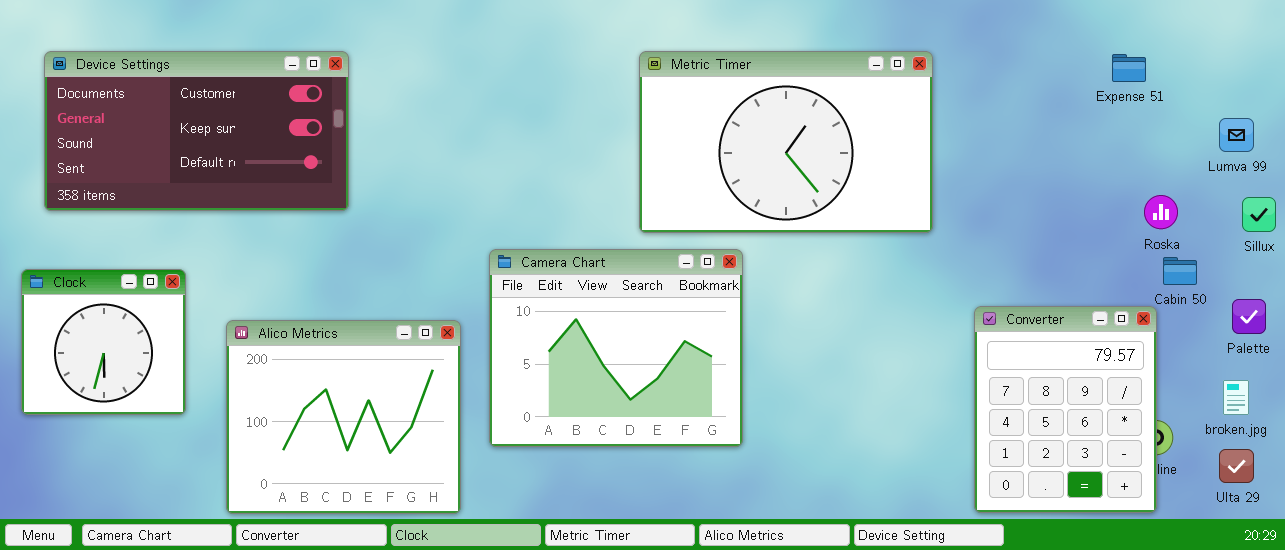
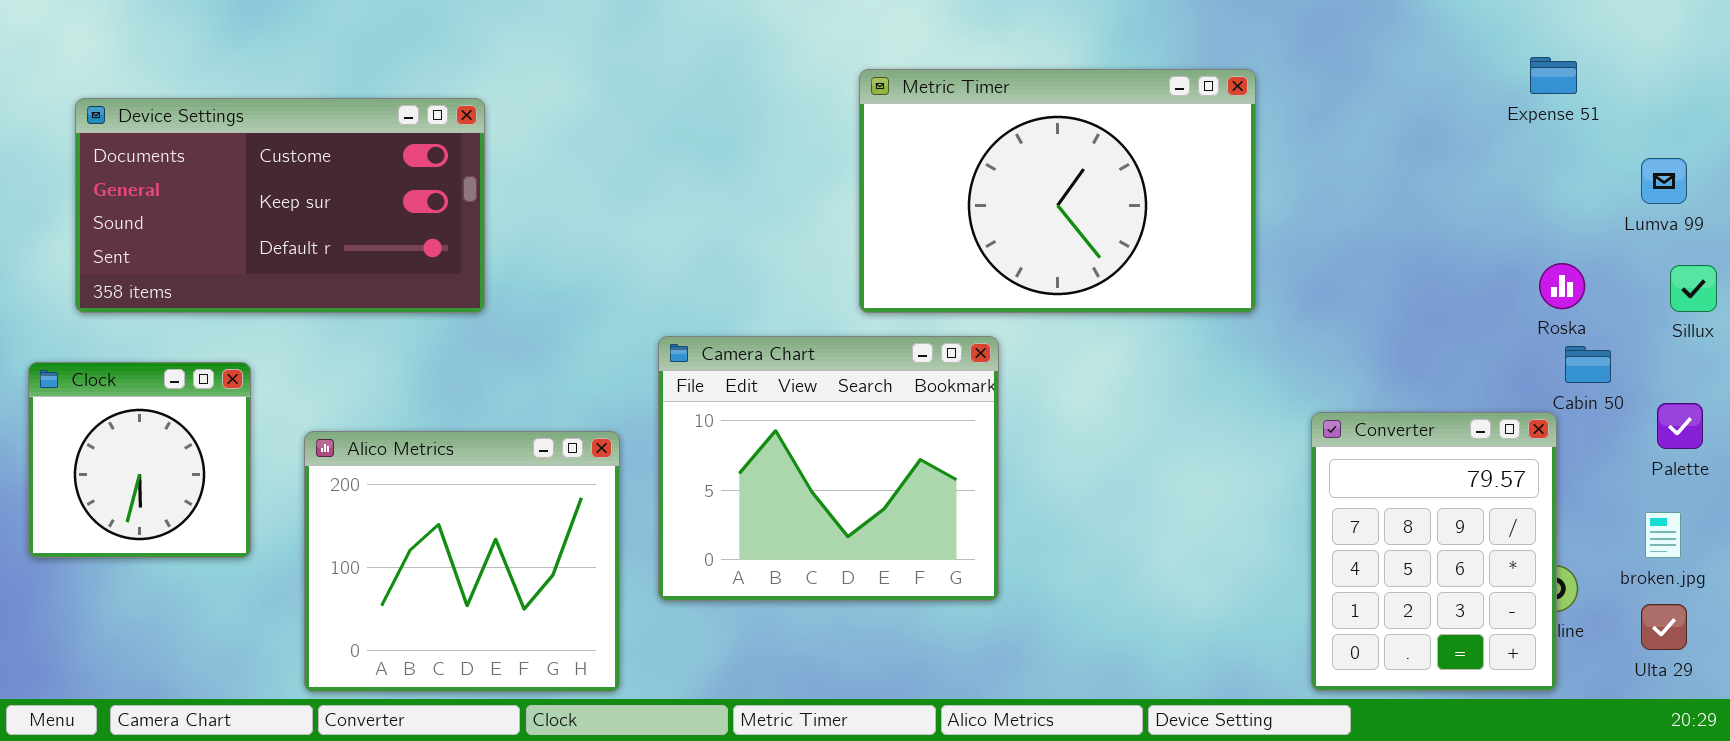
Device Settings: [44,51,349,211] -> [75,98,485,313], moved
Expense 51: [1112,54,1146,82] -> [1530,57,1577,94], moved

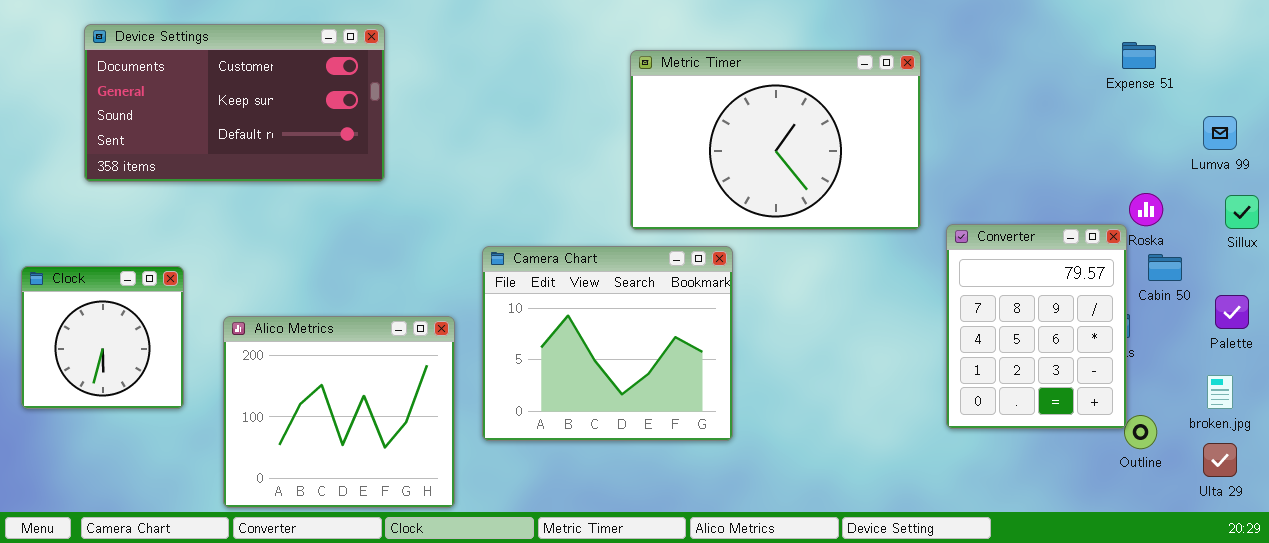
Device Settings: [75,98,485,313] -> [84,24,385,182], moved
Converter: [1311,412,1557,691] -> [946,224,1127,429], moved

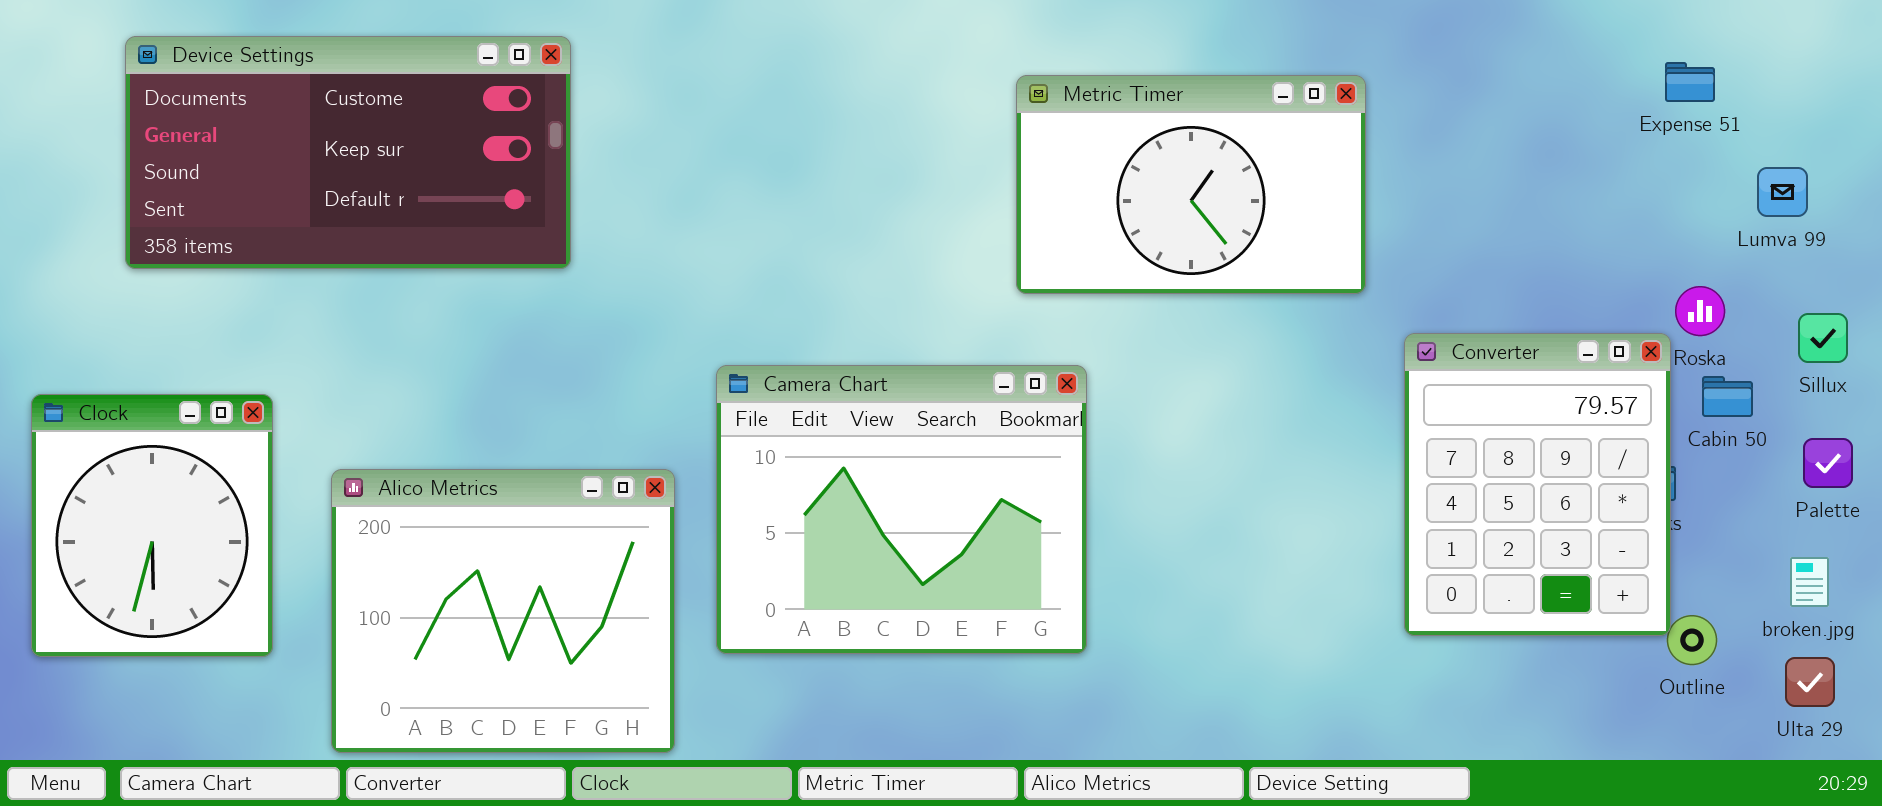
Metric Timer: [630,50,921,230] -> [1016,75,1366,294], resized
Lumva 99: [1203,116,1237,150] -> [1757,167,1808,217], moved
Sillux: [1225,195,1259,229] -> [1798,313,1848,363], moved
Clock: [21,266,184,409] -> [31,394,273,657], resized

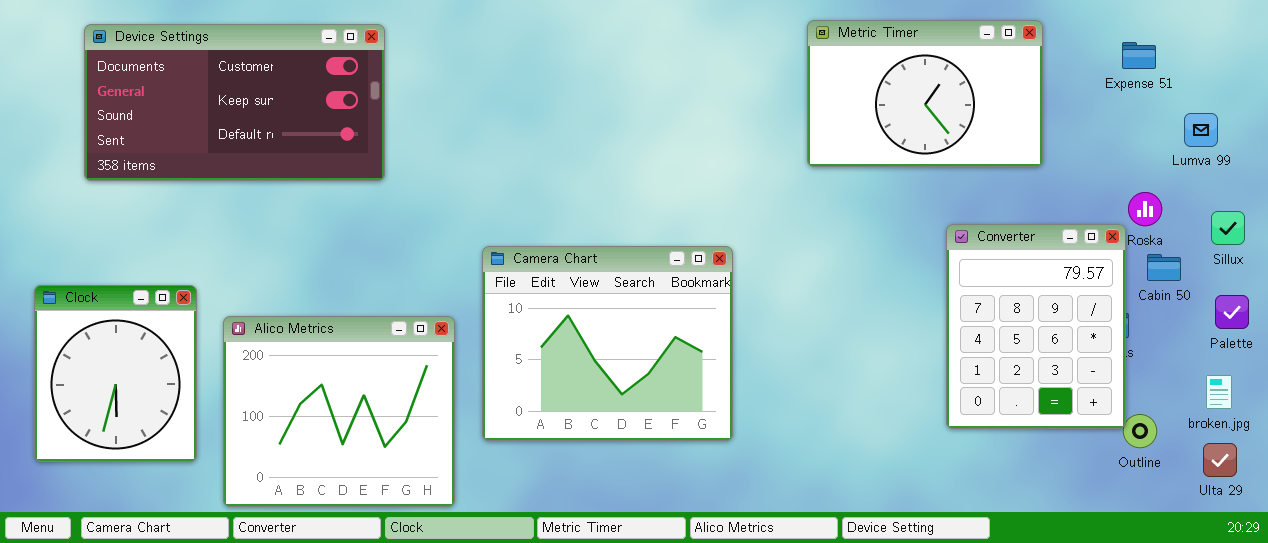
Metric Timer: [1016,75,1366,294] -> [807,20,1043,167], moved
Clock: [31,394,273,657] -> [34,285,197,462], moved

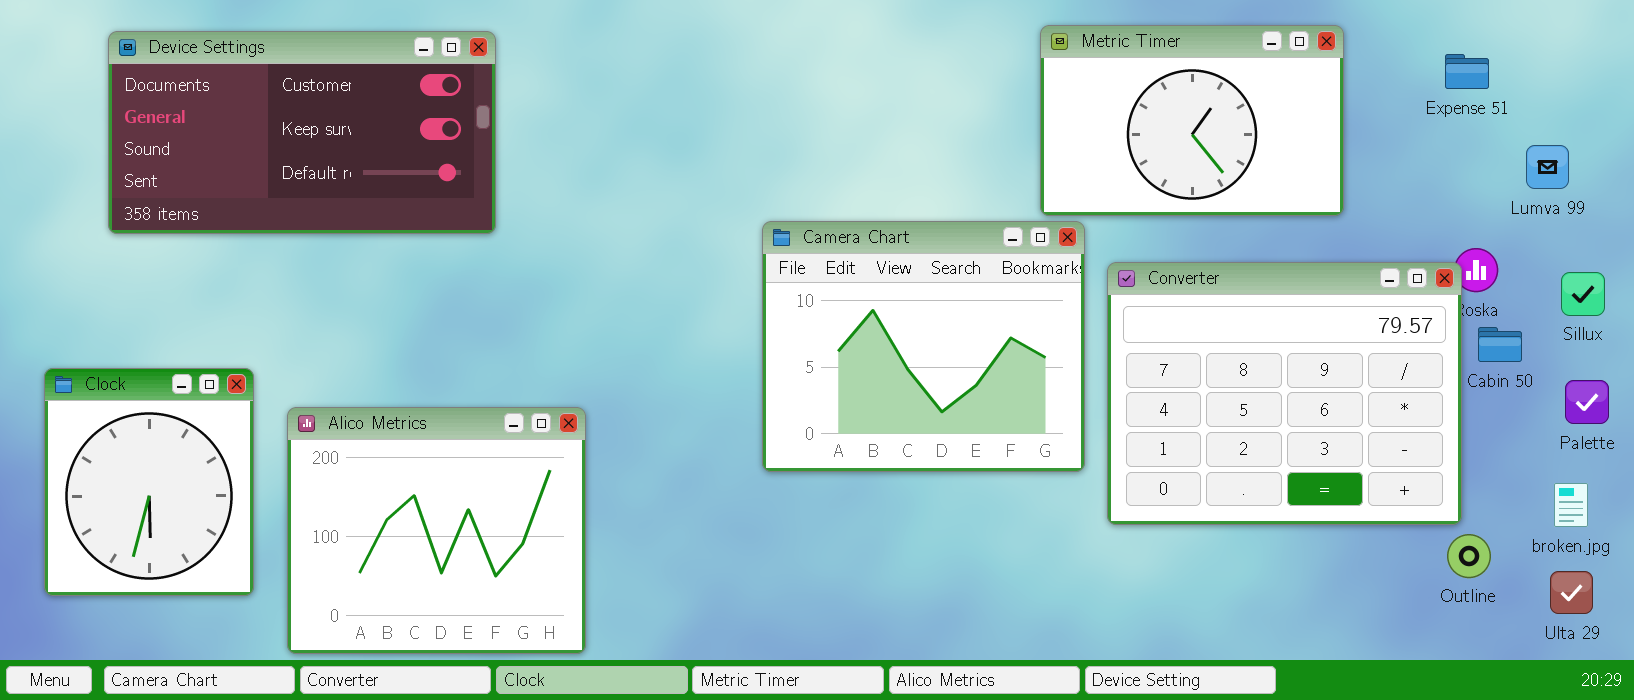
Converter: [946,224,1126,429] -> [1107,262,1462,525], moved, resized
Camera Chart: [482,246,733,441] -> [762,221,1085,472], moved

